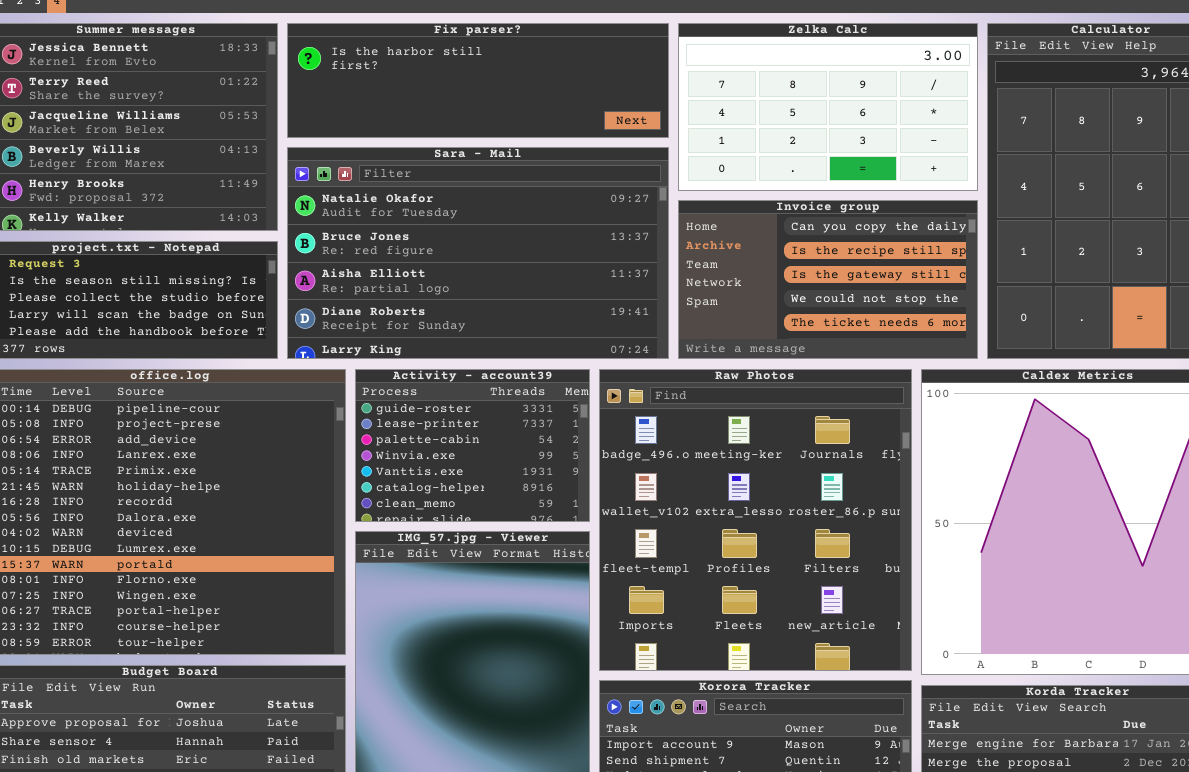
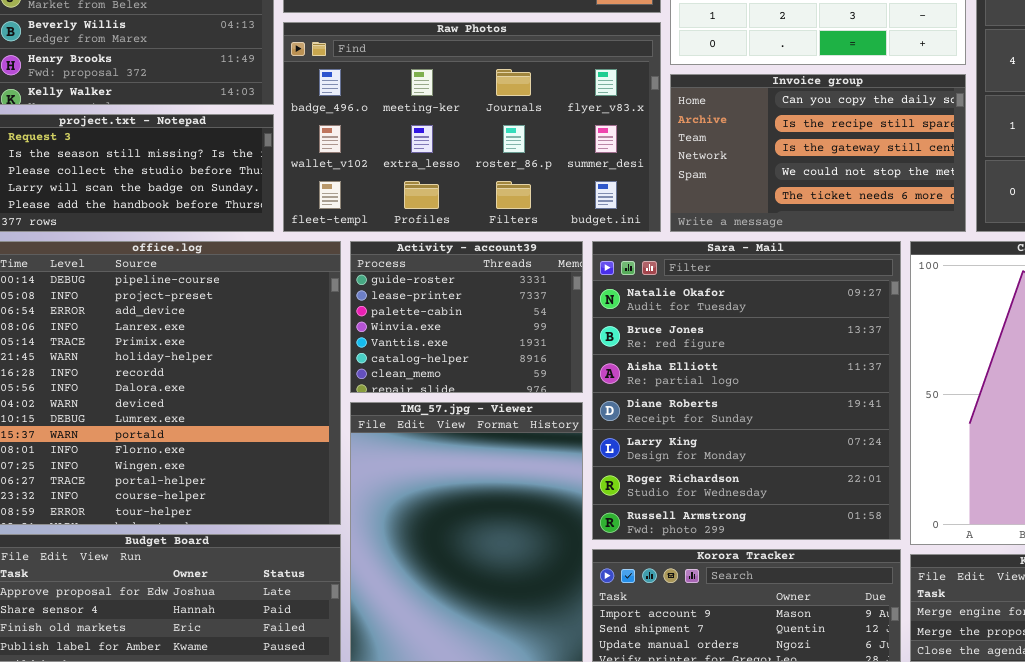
Sara - Mail: [287,147,669,359] -> [592,241,901,540], moved, resized
Raw Photos: [599,369,912,671] -> [283,22,661,232], moved, resized

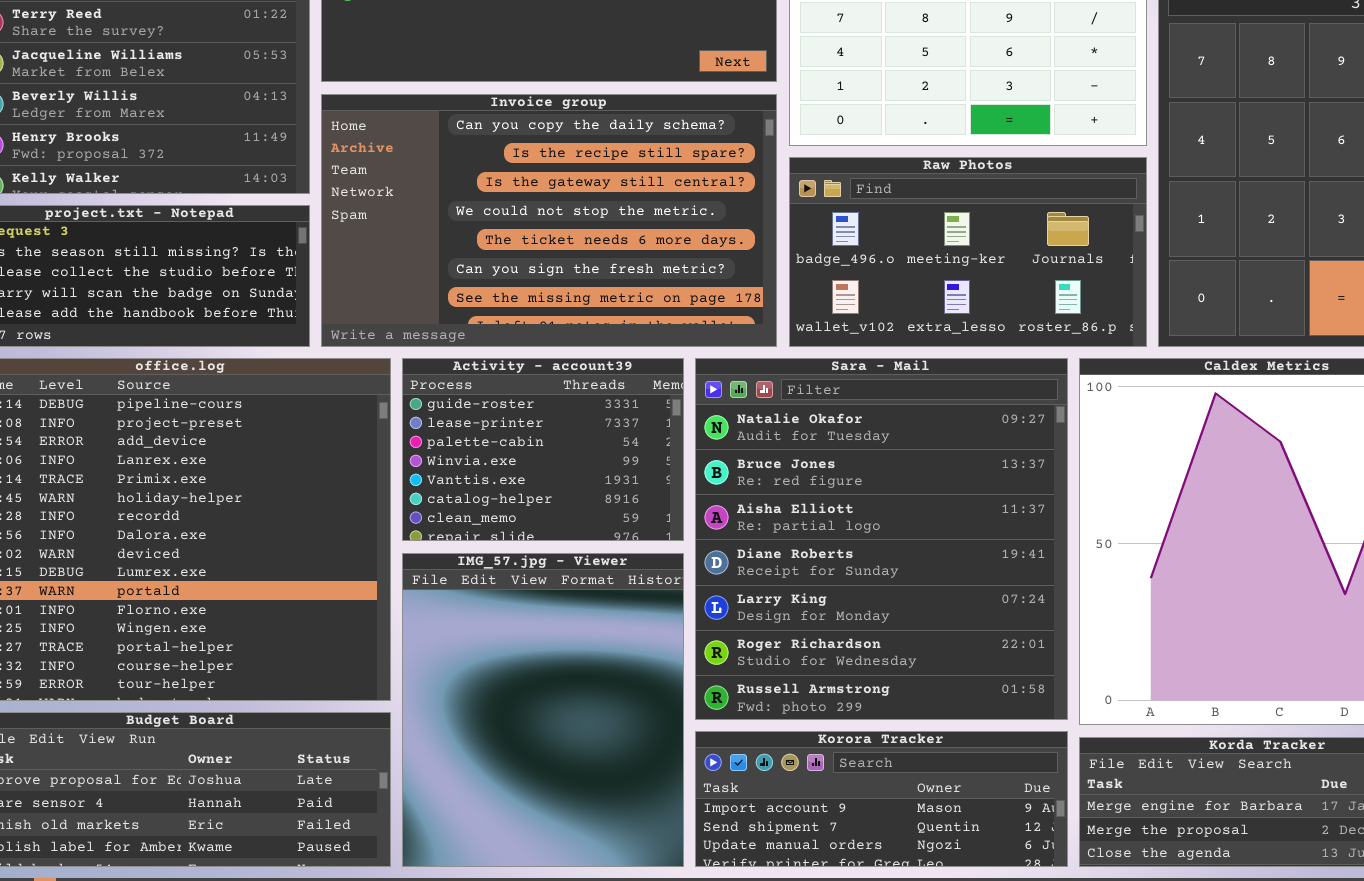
Raw Photos: [283,22,661,232] -> [789,157,1147,347], moved, resized
Invoice group: [670,74,966,232] -> [321,94,777,347], moved, resized

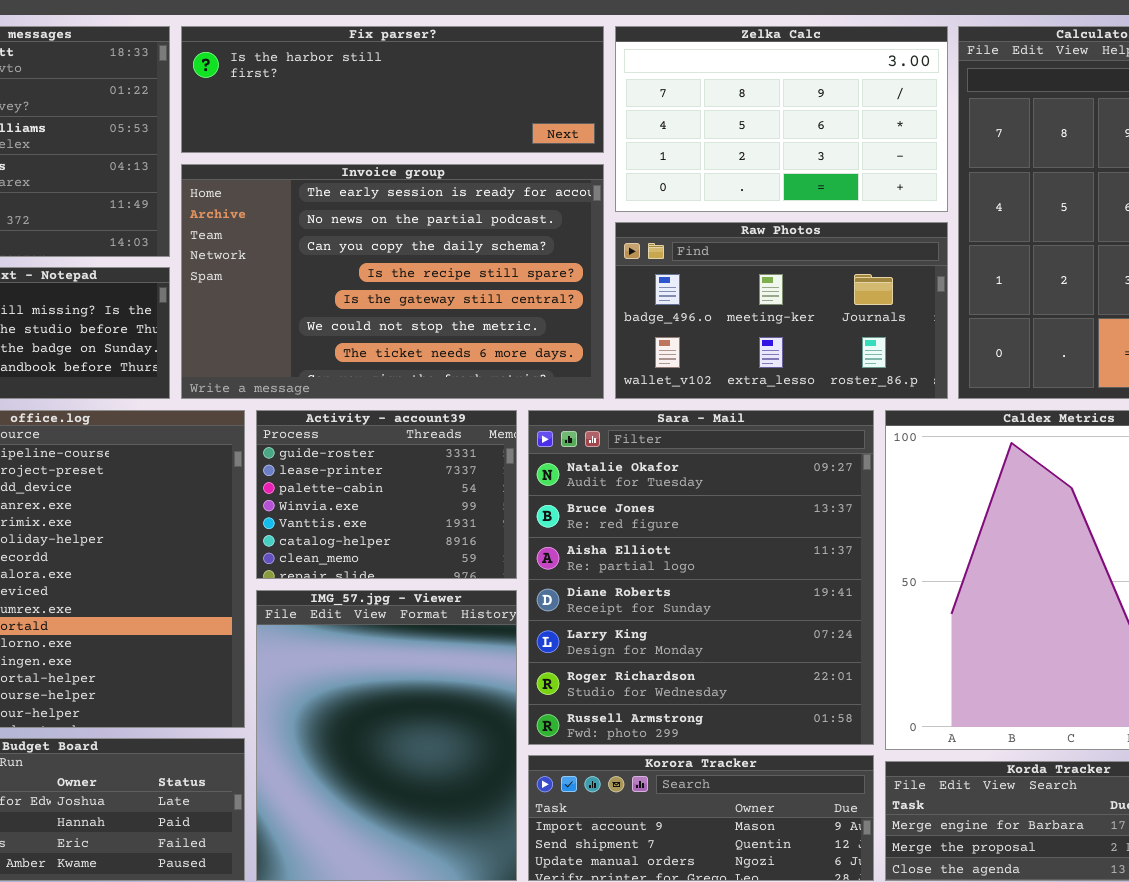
Invoice group: [321,94,777,347] -> [181,164,604,399], scrolled up 2 rows

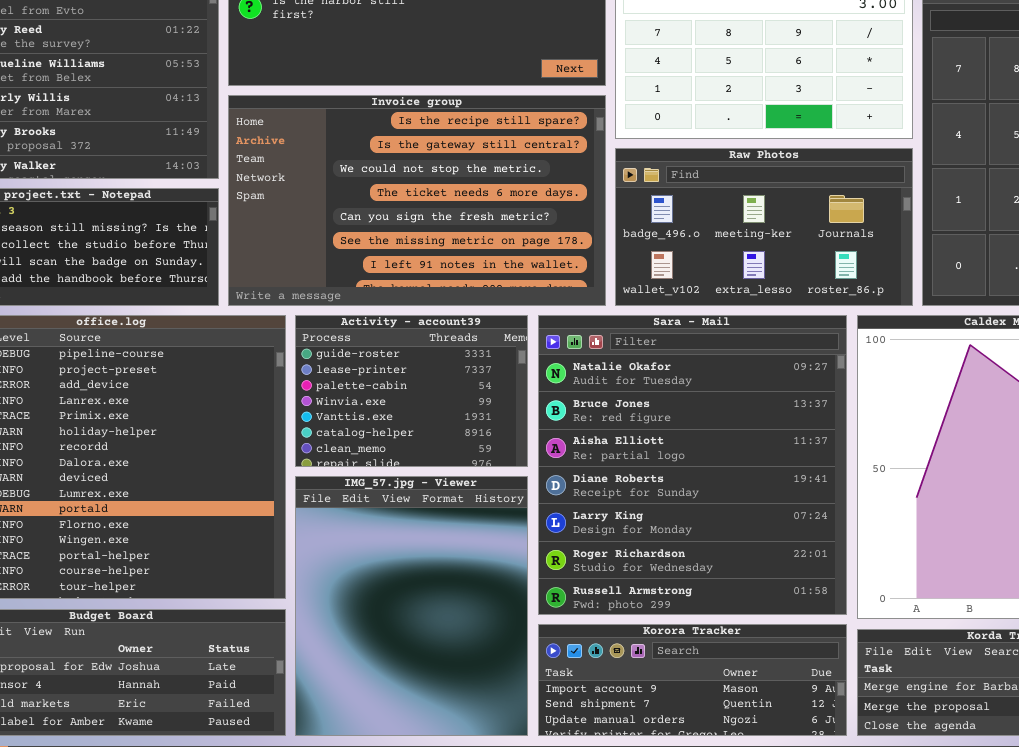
Invoice group: [181,164,604,399] -> [228,95,606,306], scrolled down 3 rows

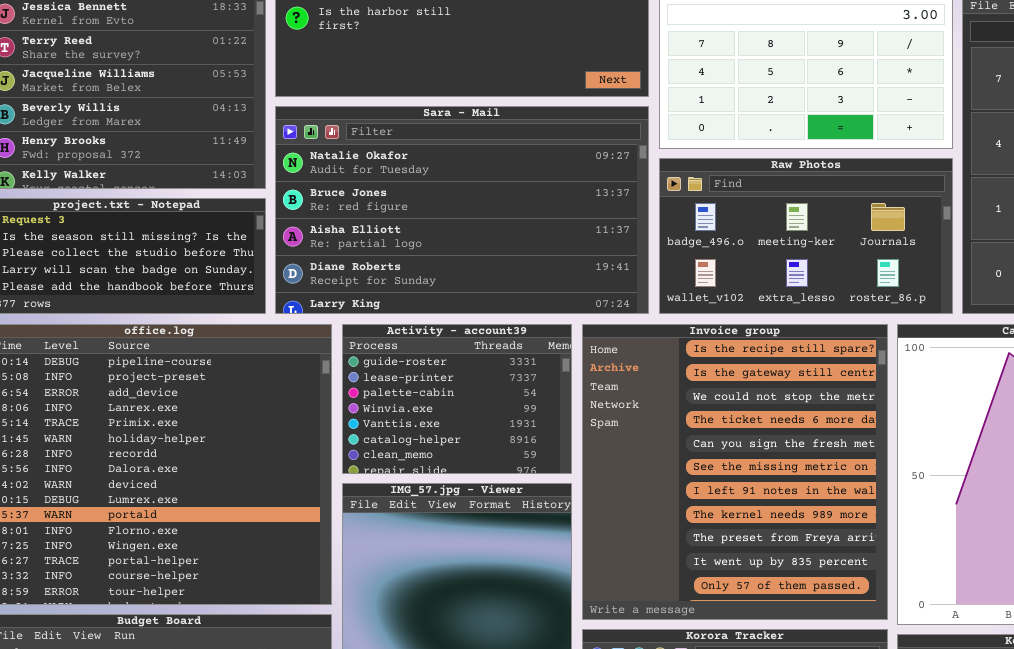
Invoice group: [228,95,606,306] -> [582,324,888,620], moved, resized
Sara - Mail: [538,315,847,615] -> [275,106,649,314], moved, resized

